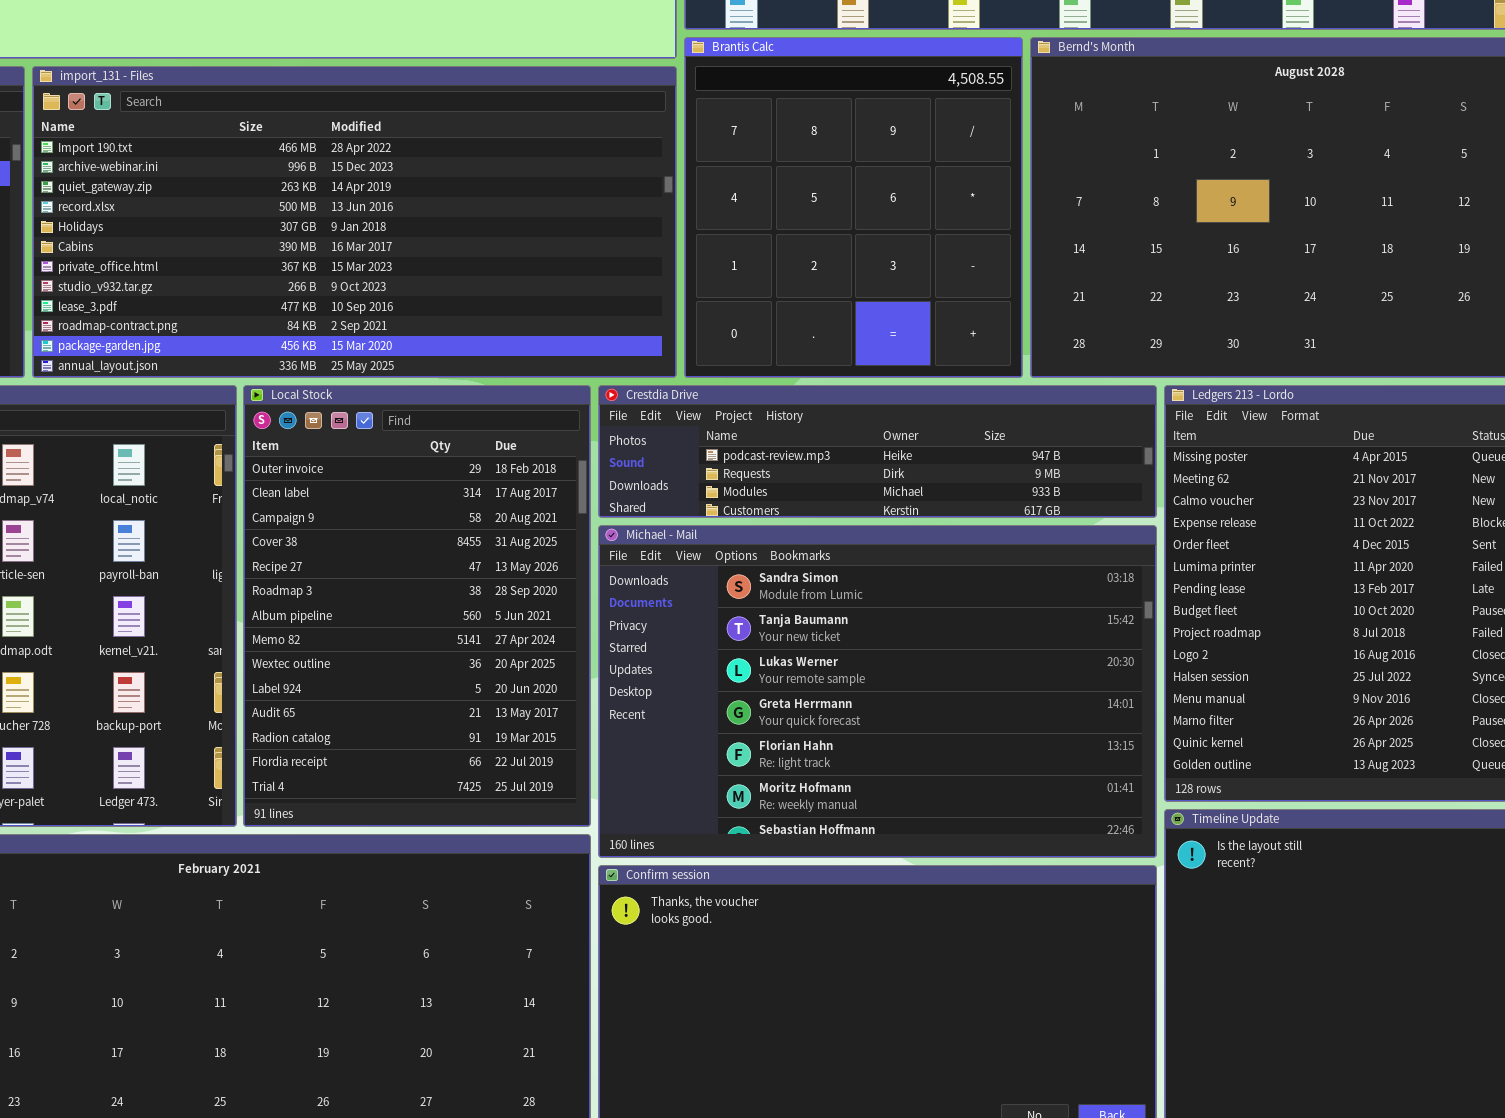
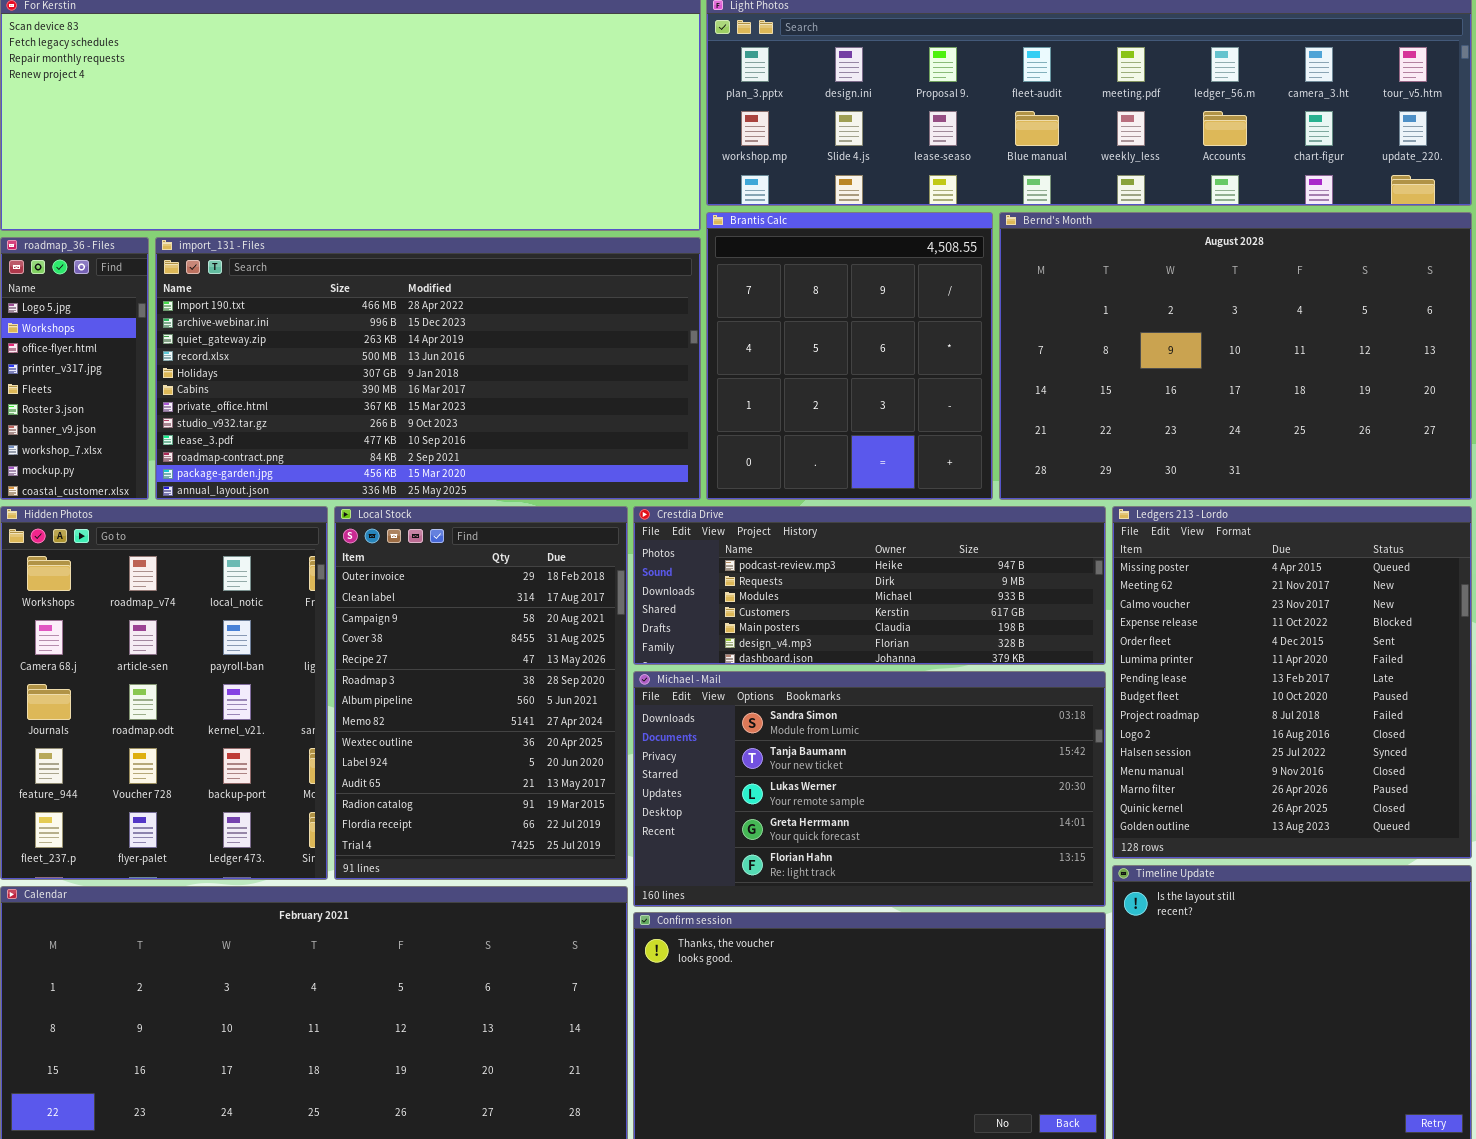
Crestdia Drive: [598,385,1157,518] -> [633,506,1106,665], resized
Michael - Mail: [598,525,1157,858] -> [633,671,1106,907], resized

